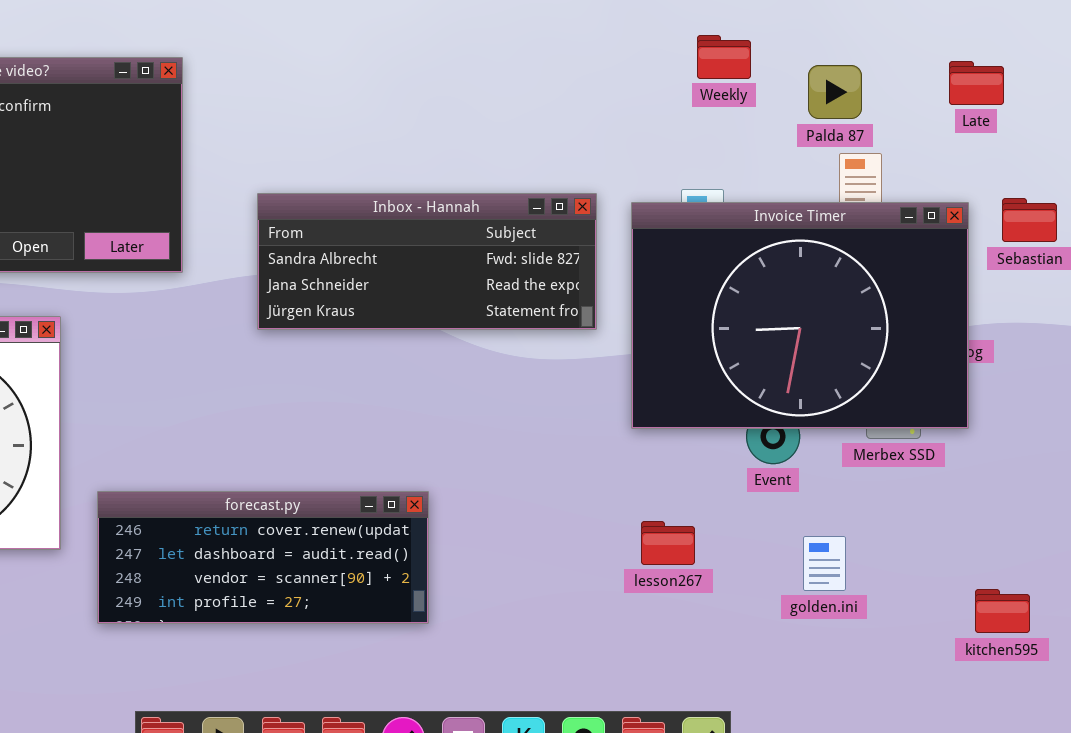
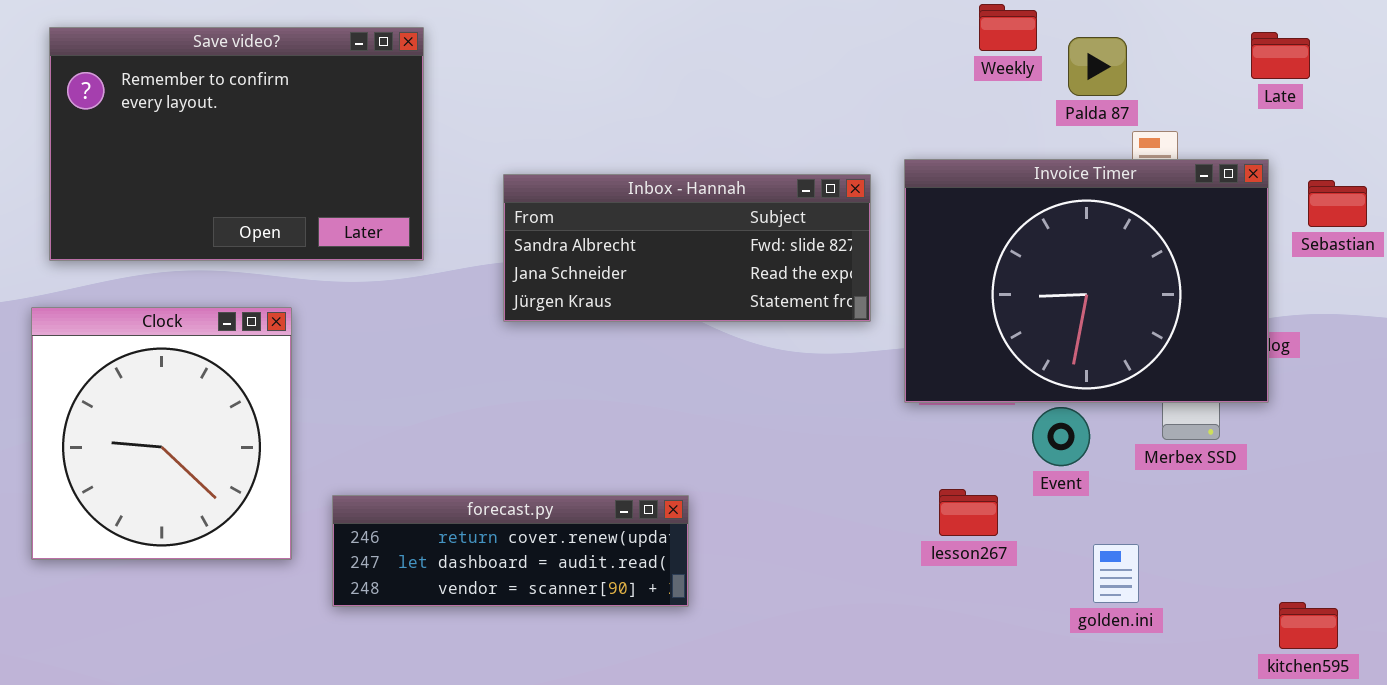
Palda 87: [808,65,862,119] -> [1068,37,1127,96], moved
Invoice Timer: [631,202,969,429] -> [904,159,1269,403], moved
forecast.py: [97,491,429,624] -> [332,495,689,607], resized
lesson267: [641,521,695,565] -> [939,489,998,536], moved

